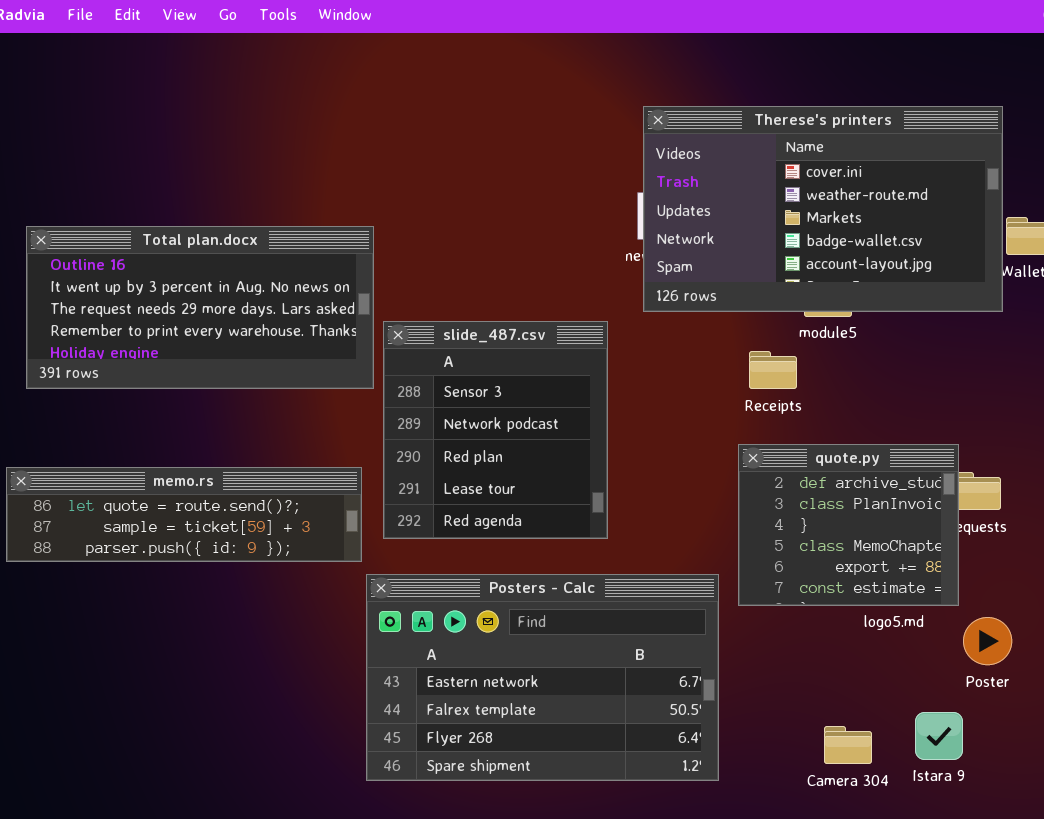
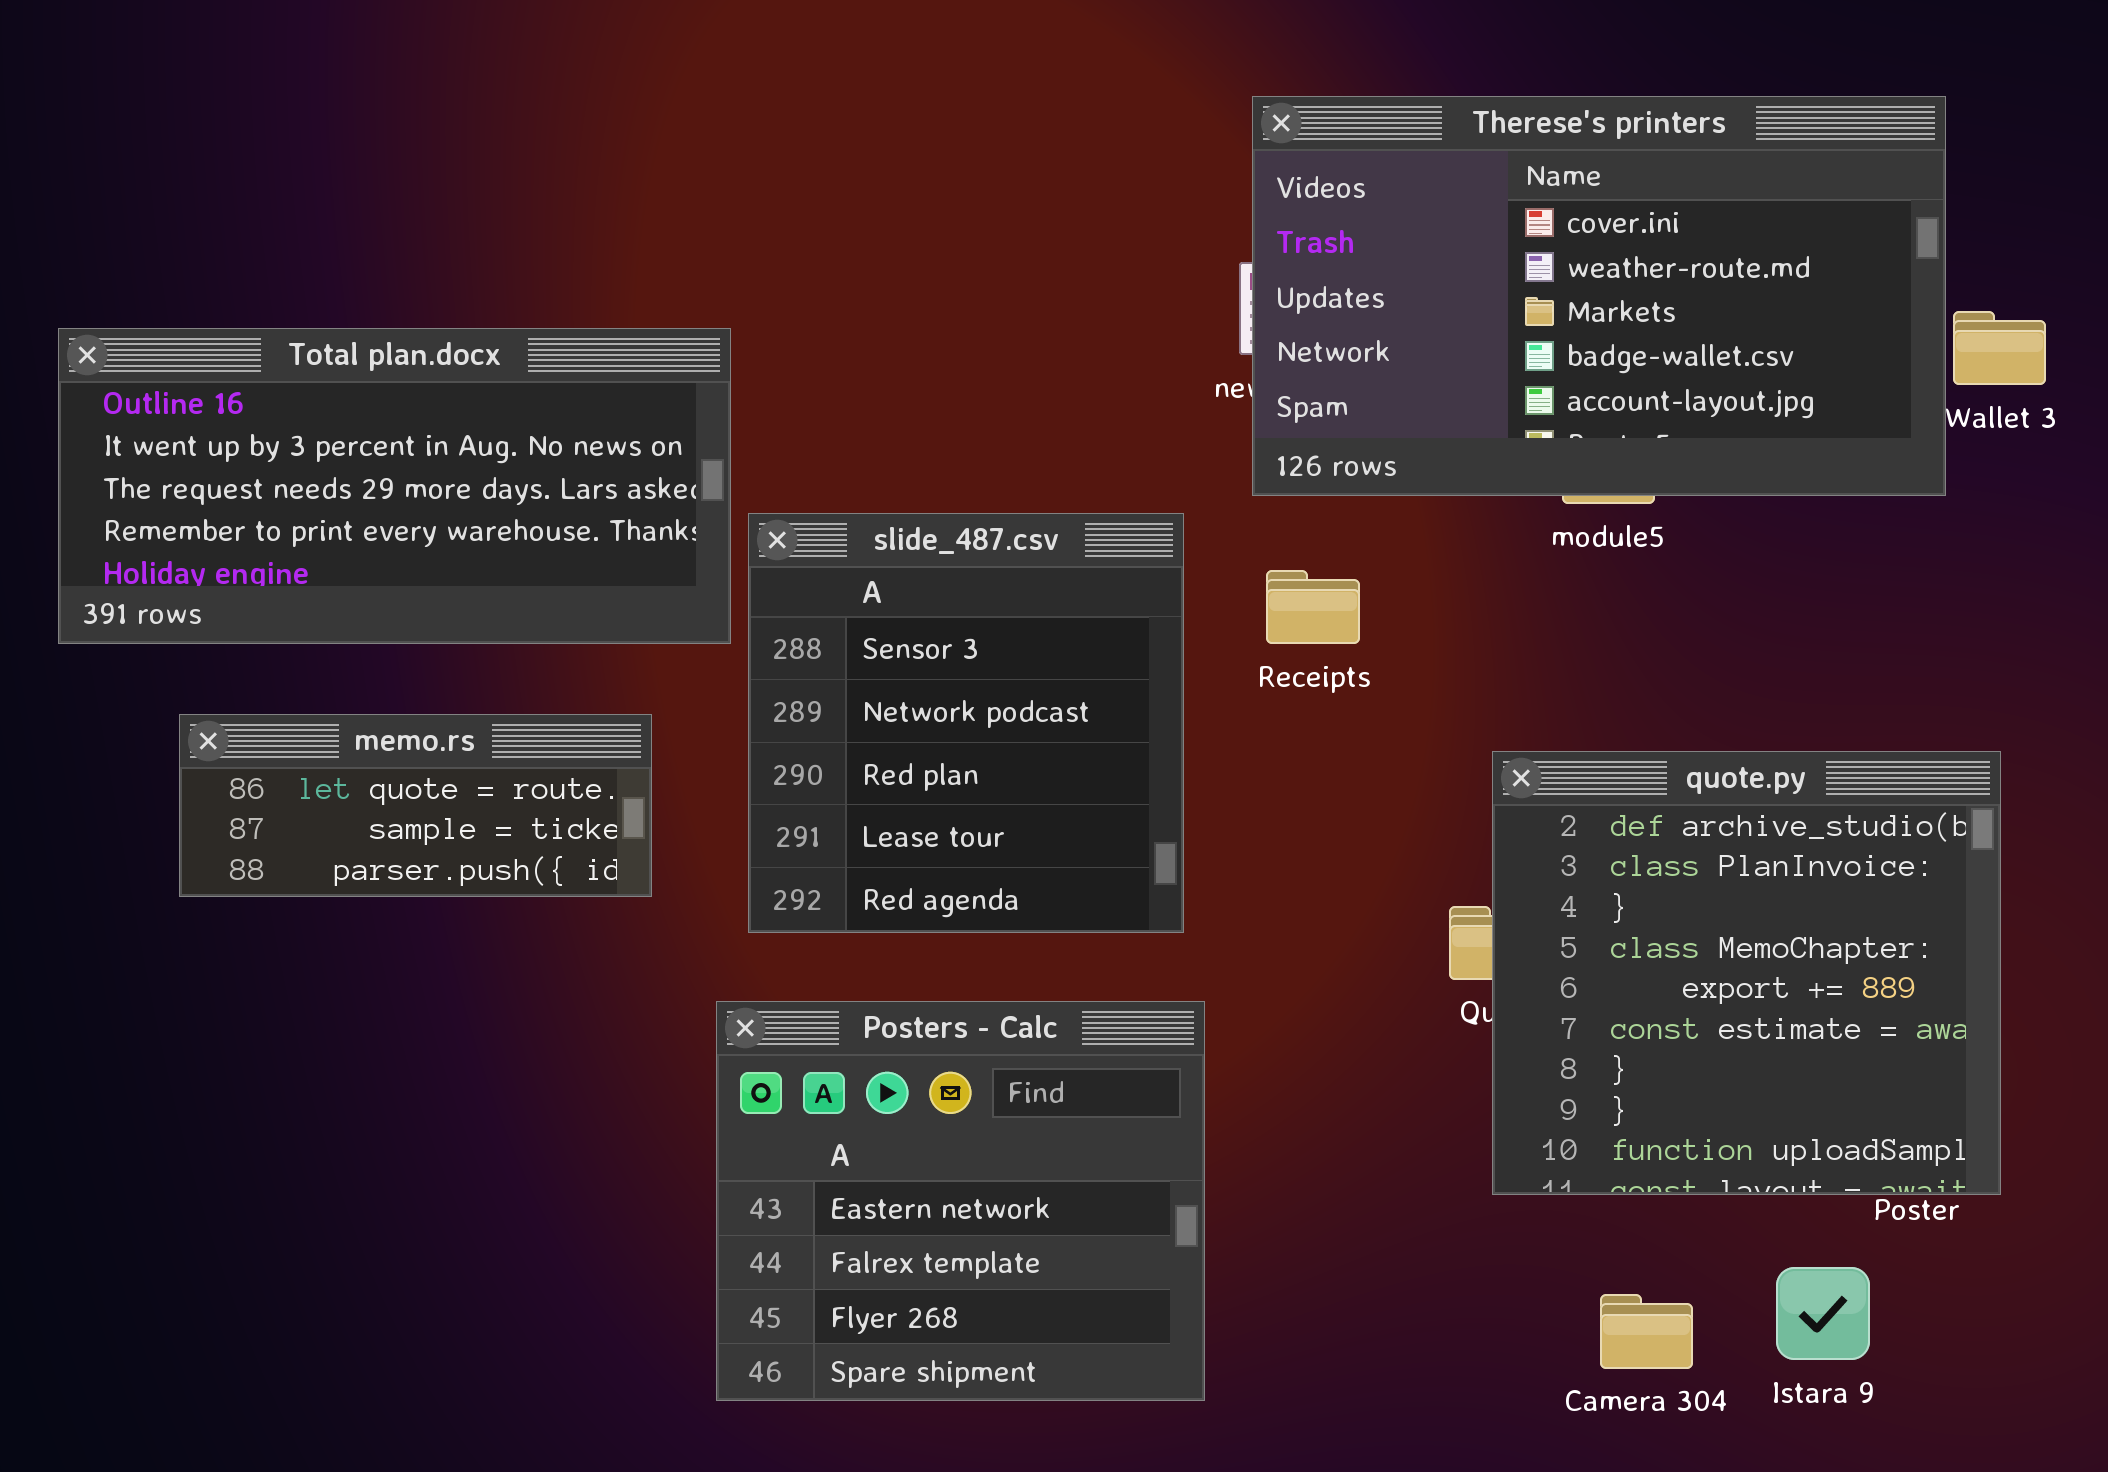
Receipts: [749,351,797,389] -> [1266,570,1360,644], moved
quote.py: [738,444,959,606] -> [1492,751,2001,1195], moved, resized
memo.rs: [6,467,362,562] -> [179,714,652,897], moved, resized
Posters - Calc: [366,574,719,781] -> [716,1001,1205,1401], resized

